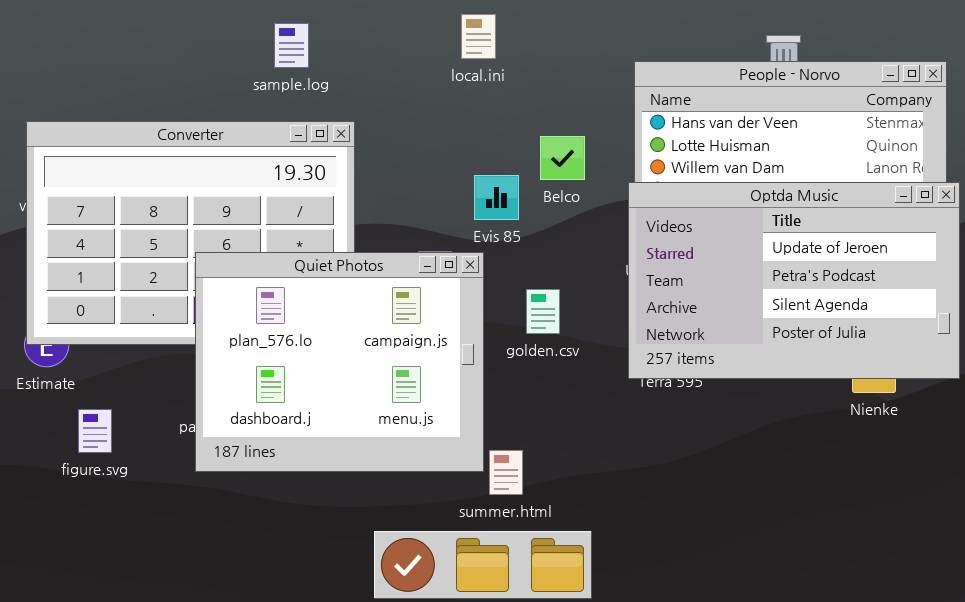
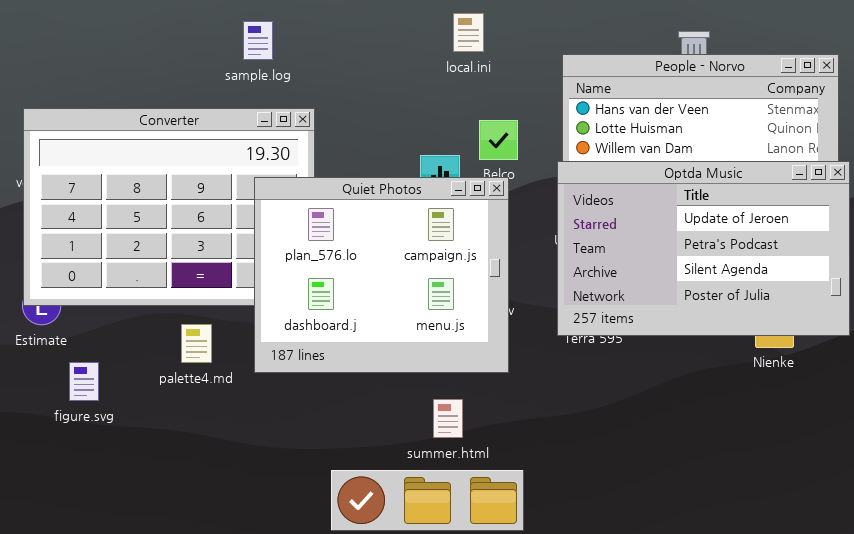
local.ini: [461,14,496,59] -> [453,13,484,52], moved
Quiet Photos: [195,252,484,472] -> [254,177,509,373], moved

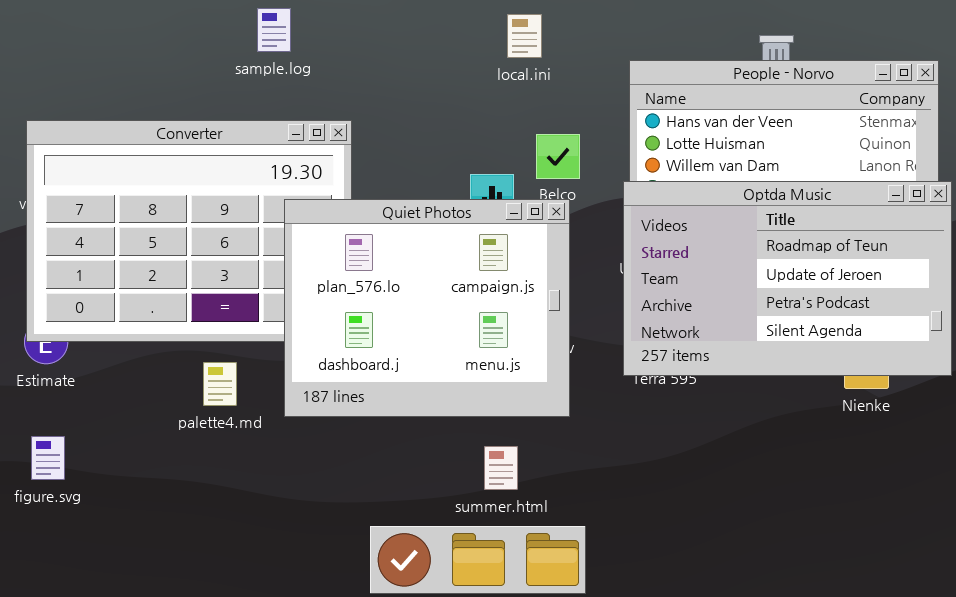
sample.log: [243,21,273,60] -> [257,8,291,52], moved
Optda Music: [557,161,850,336] -> [623,181,952,376], scrolled up 1 row
figure.svg: [69,362,99,401] -> [31,436,65,480], moved

